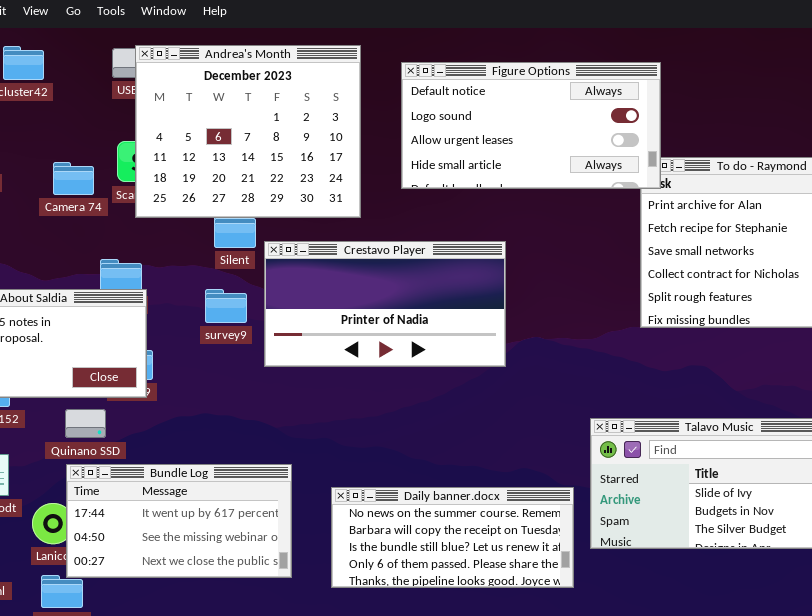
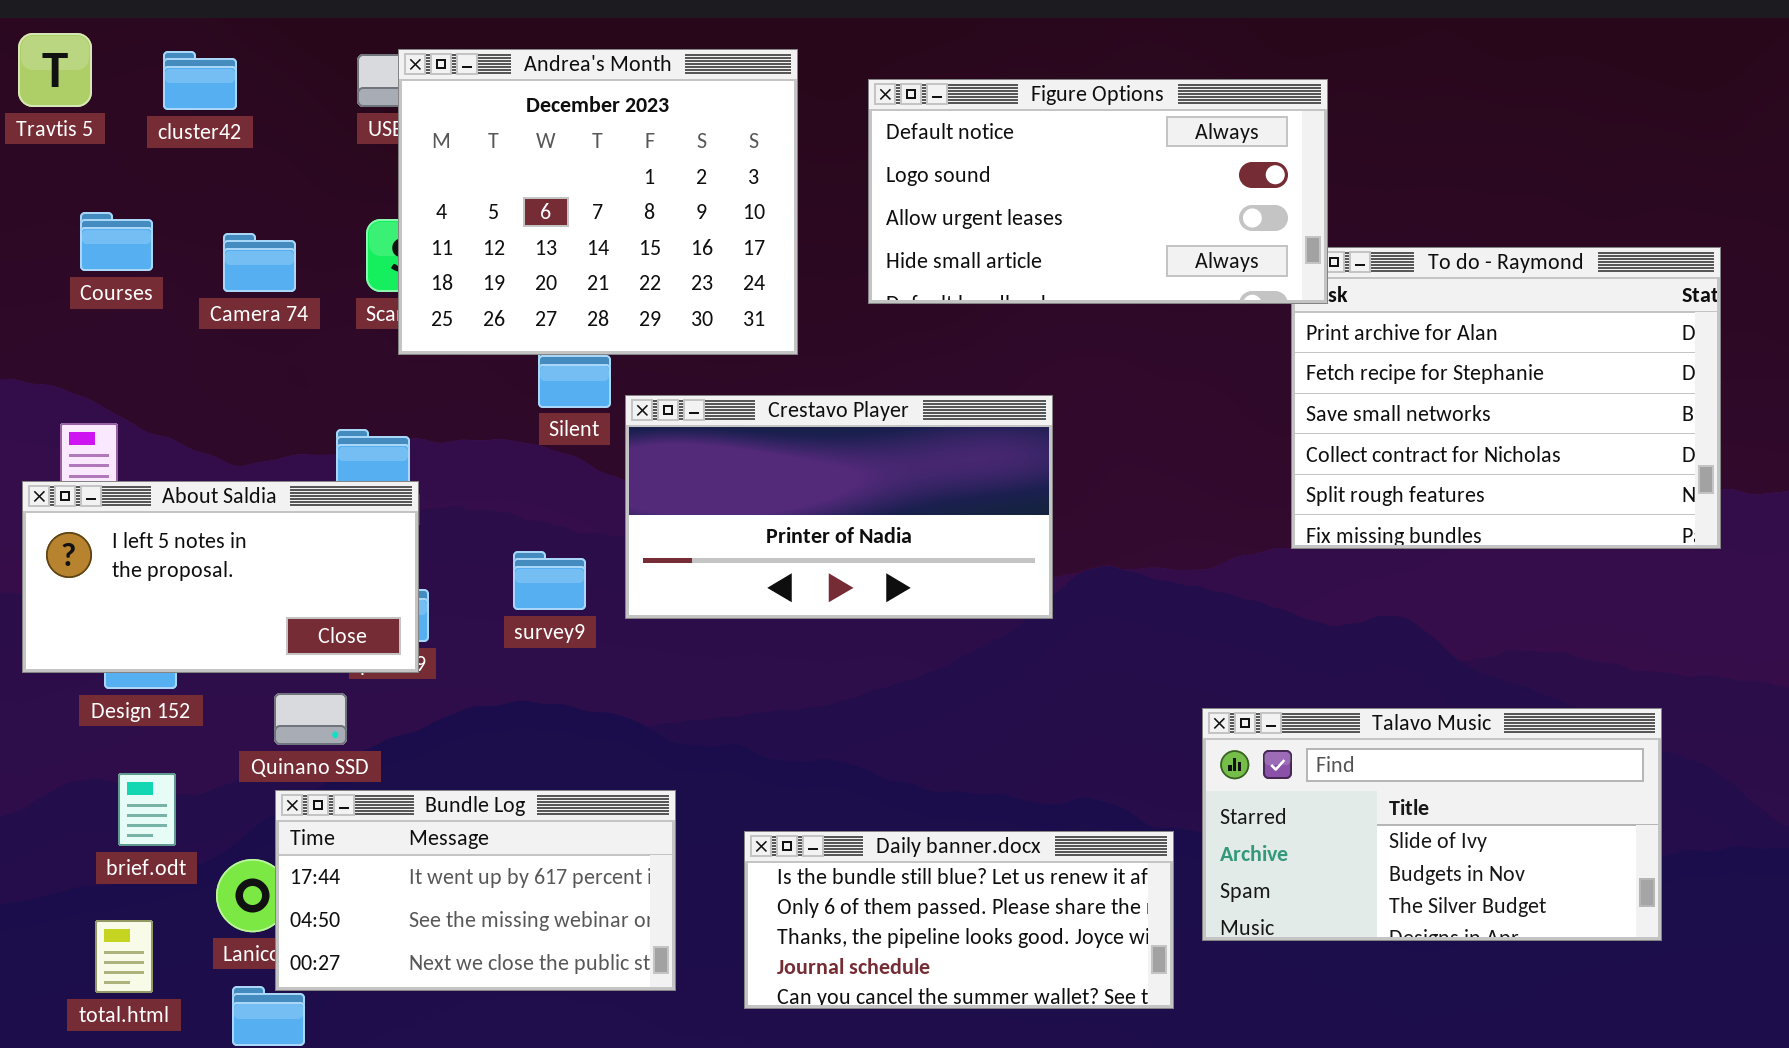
Camera 74: [53,162,94,195] -> [223,233,296,292], moved
survey9: [205,289,247,323] -> [513,551,586,610], moved
Daily banner.docx: [331,487,574,588] -> [744,831,1174,1009], scrolled down 2 rows

